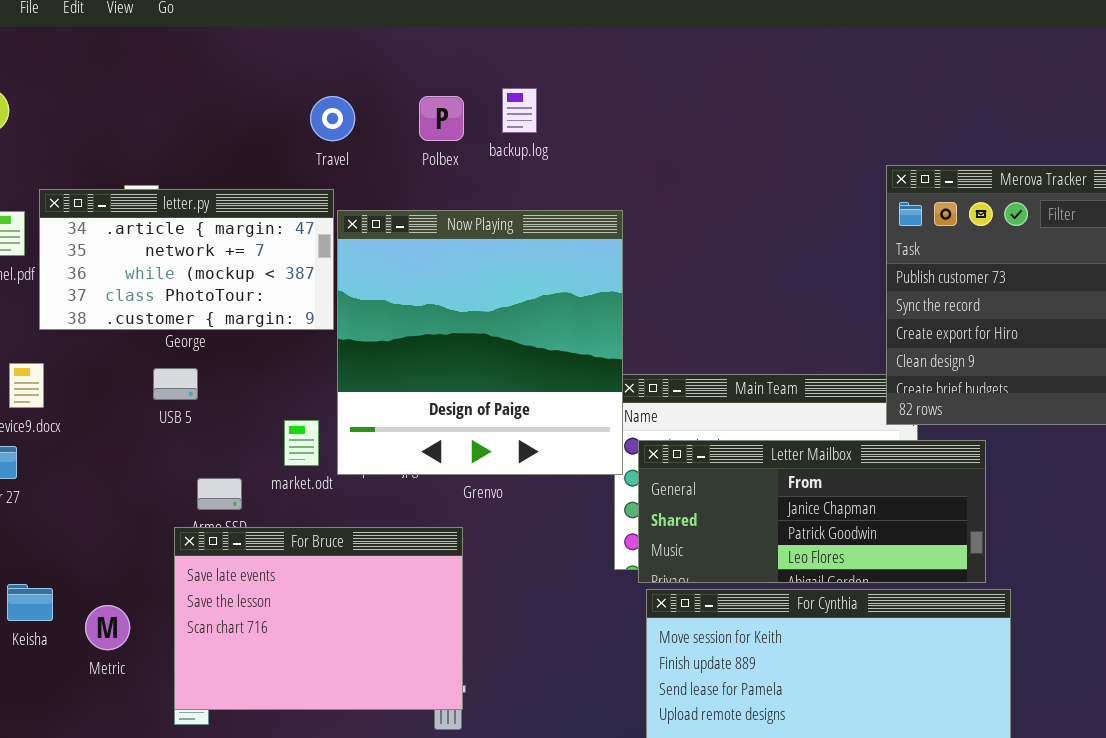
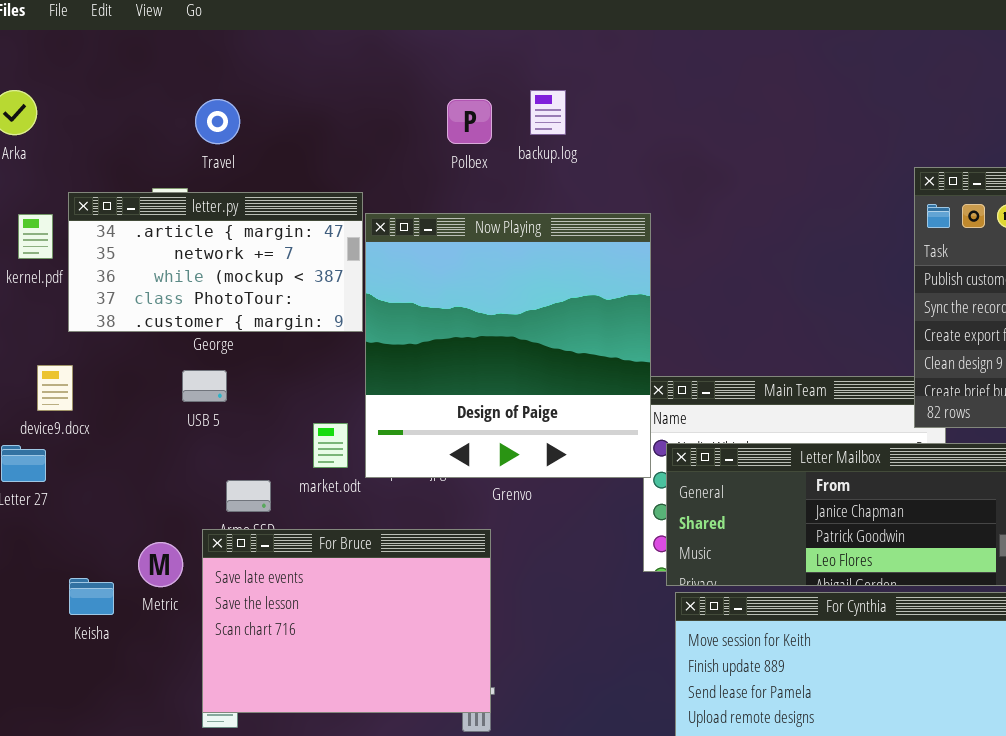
Travel: [310,96,355,141] -> [195,99,240,144], moved
Keisha: [7,584,53,621] -> [69,578,114,615], moved
Metric: [85,605,130,650] -> [138,542,183,587], moved

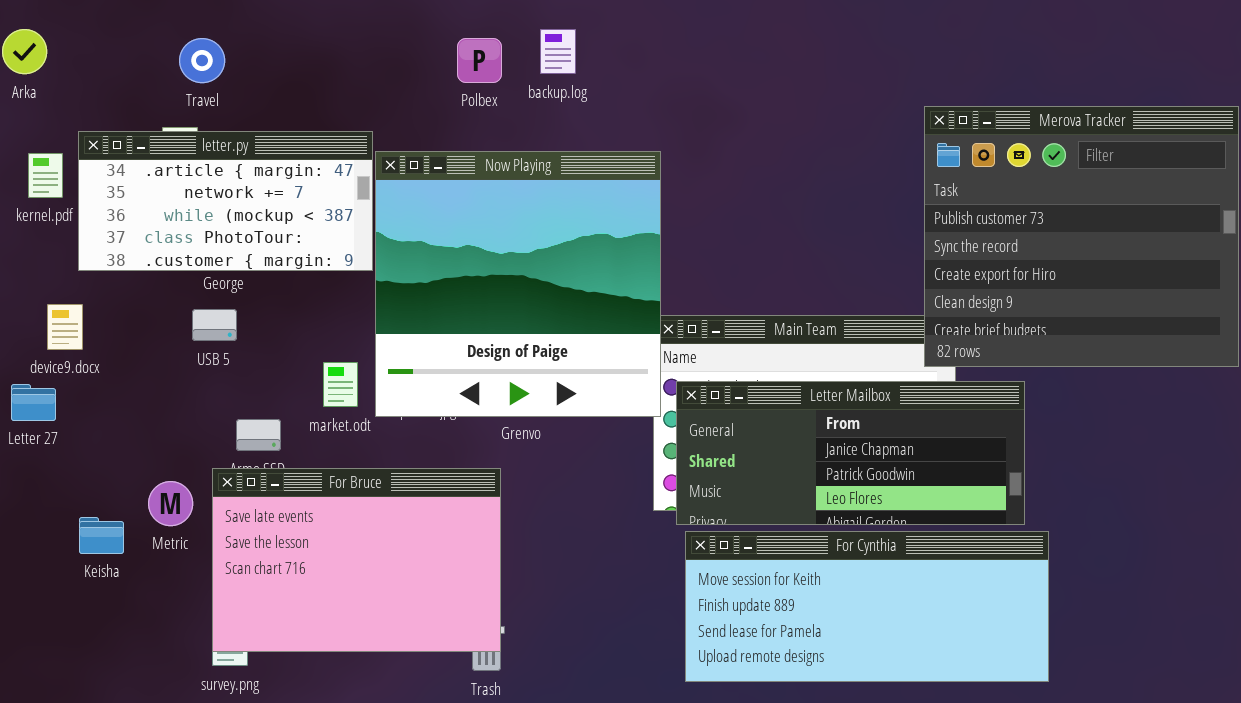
Travel: [195,99,240,144] -> [179,38,225,83], moved

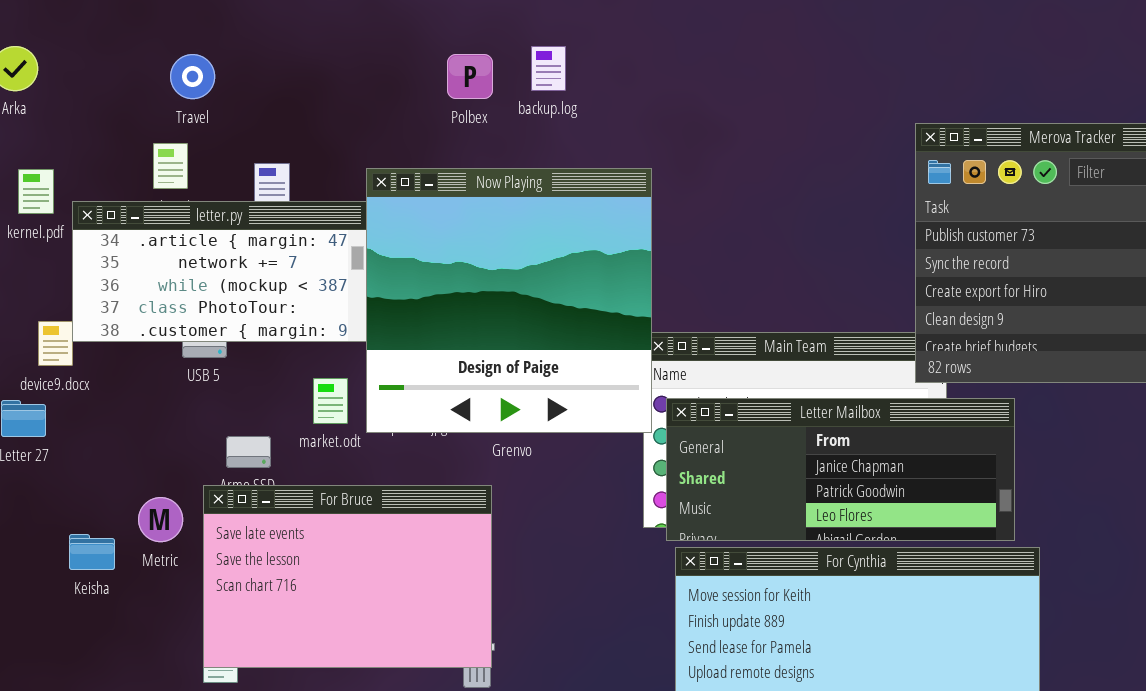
letter.py: [78,131,373,271] -> [72,201,367,342], moved

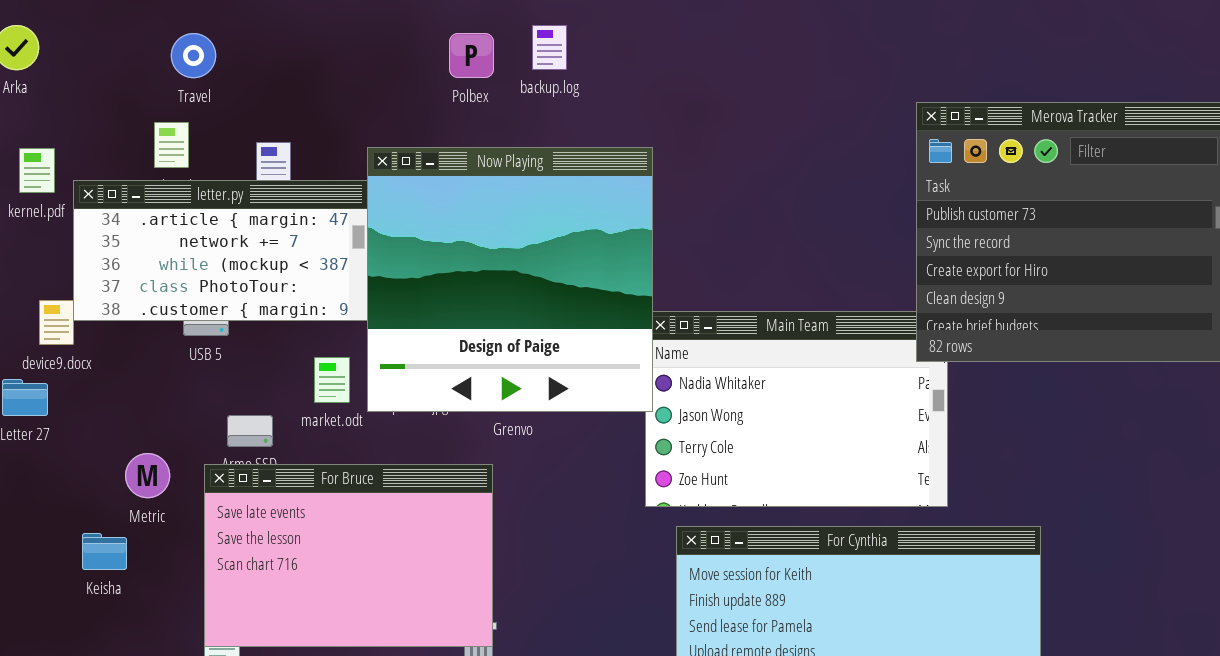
Letter Mailbox: [666,398,1015,541] -> none, closed
Metric: [138,497,183,542] -> [125,453,170,498], moved
Keisha: [69,534,115,570] -> [82,533,127,570], moved

